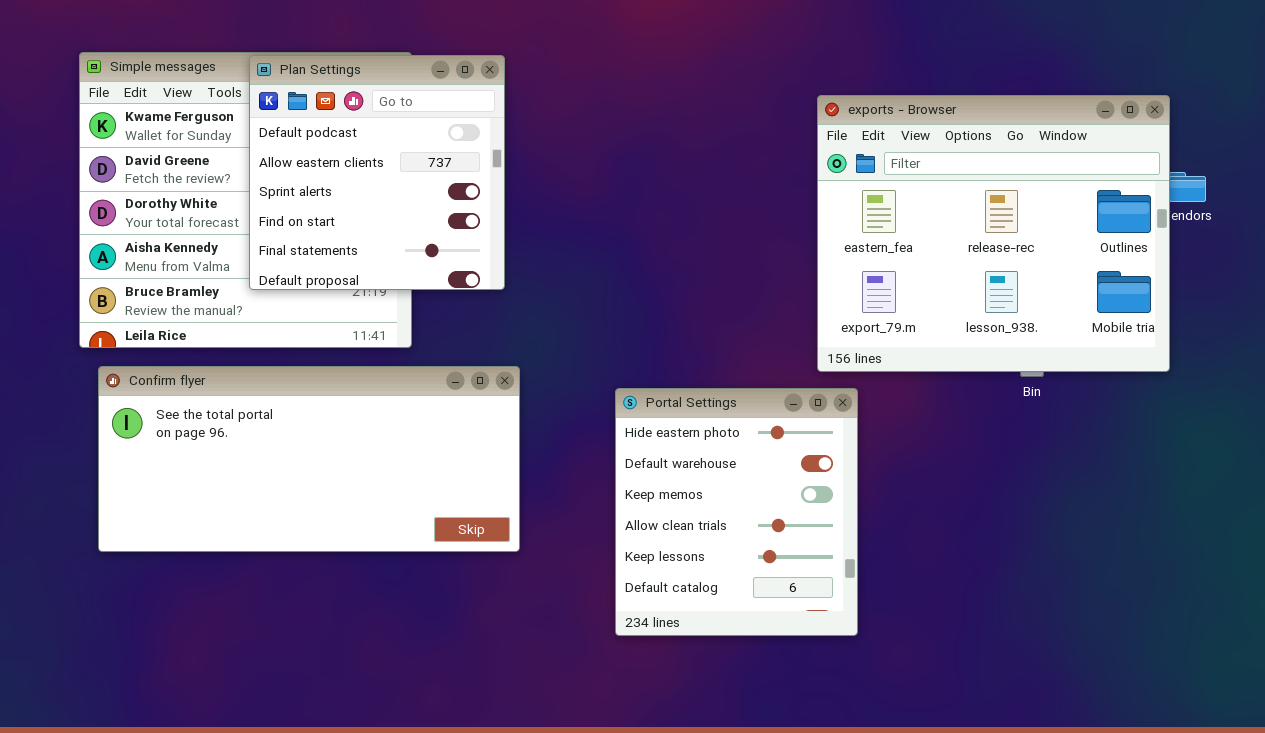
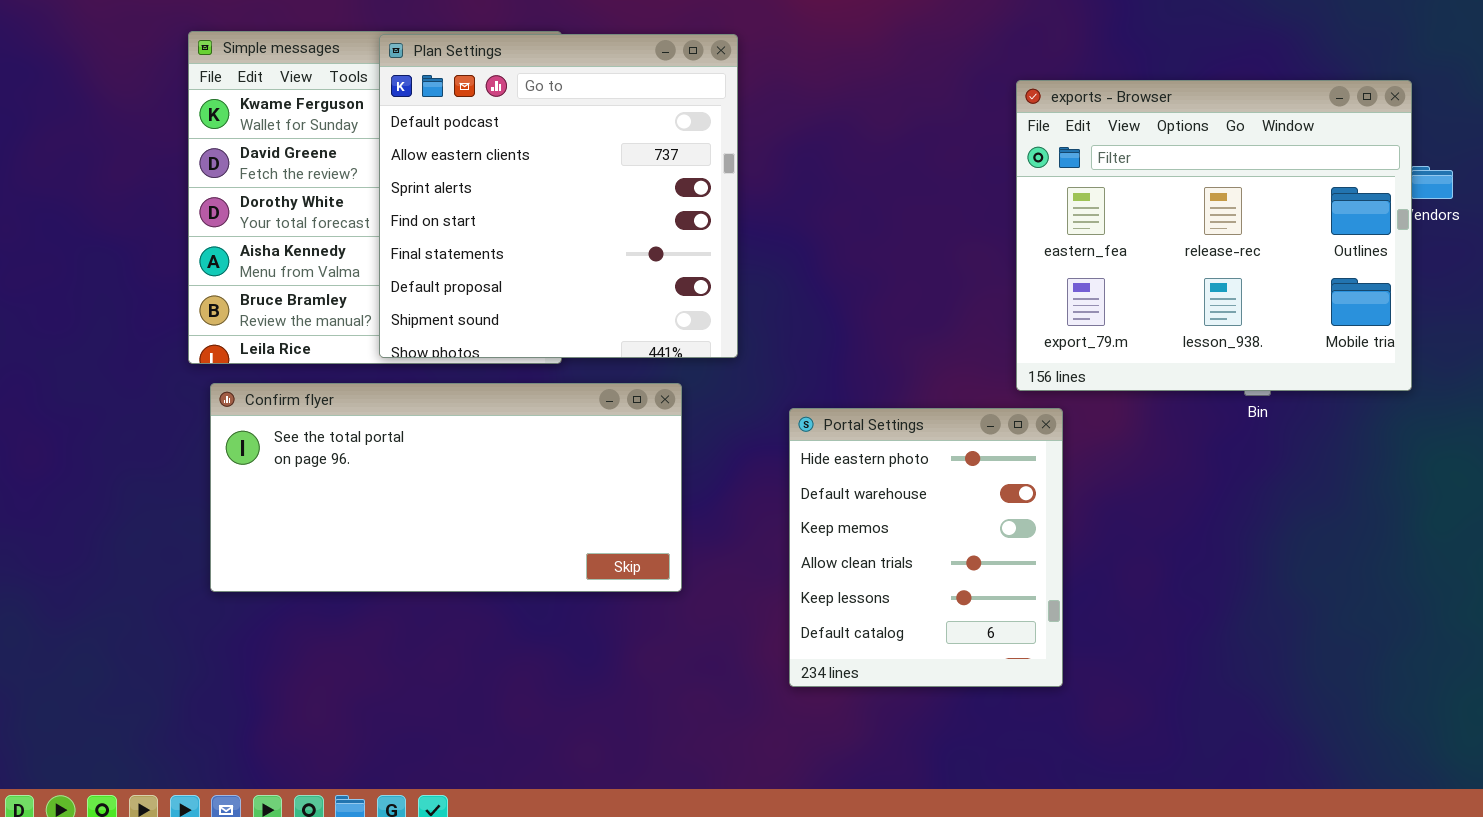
Plan Settings: [249,55,505,290] -> [379,34,738,358], resized

